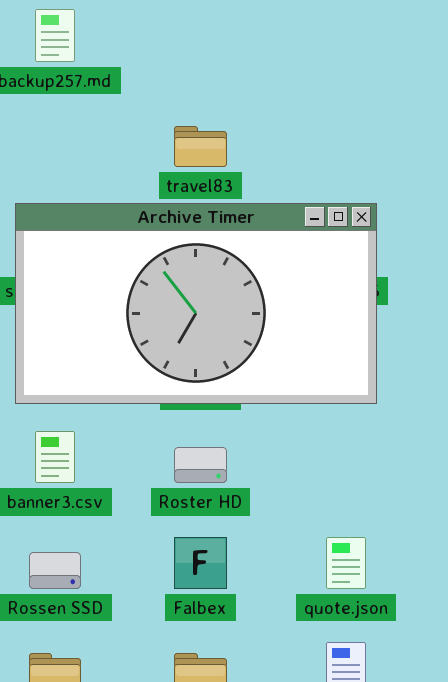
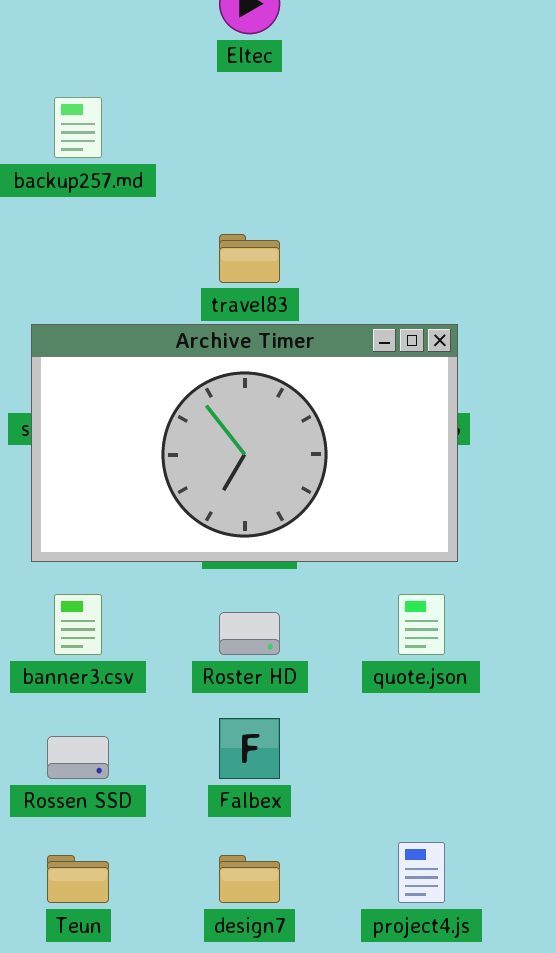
quote.json: [326,537,366,589] -> [398,594,445,655], moved

